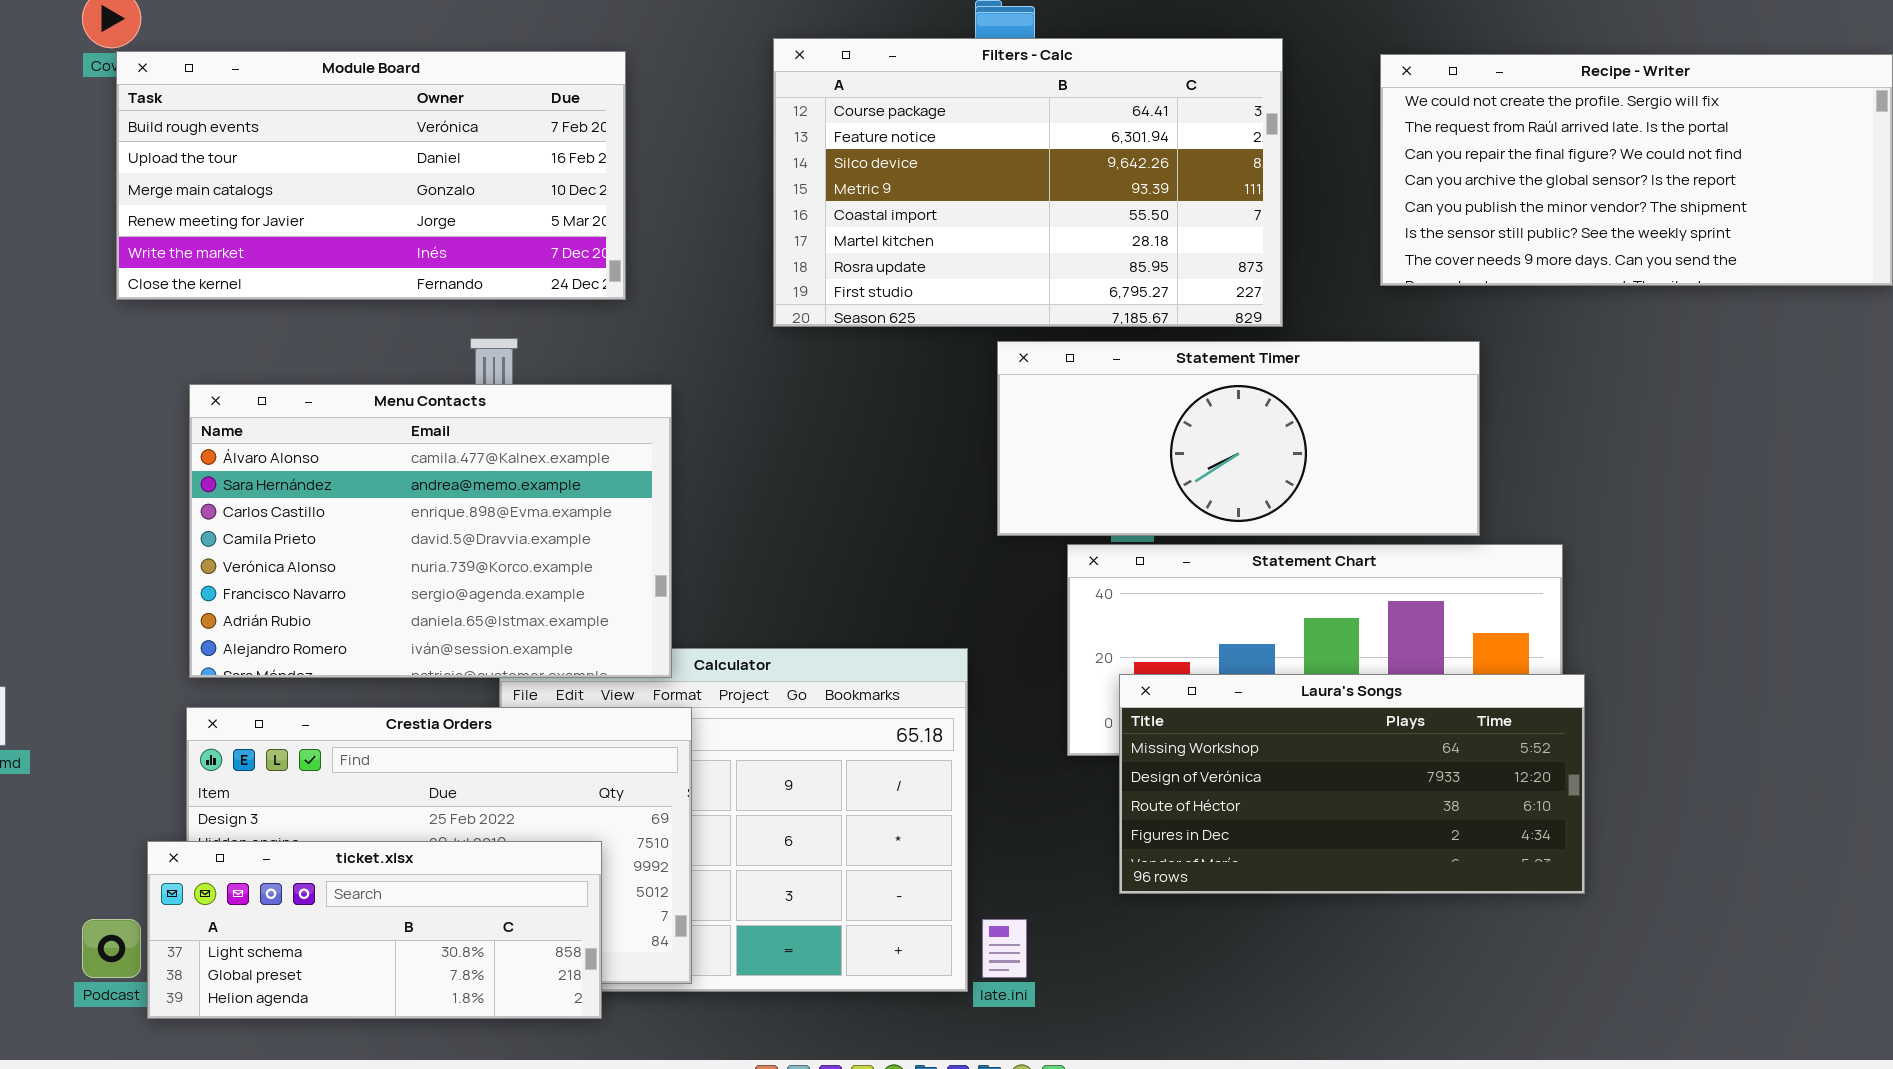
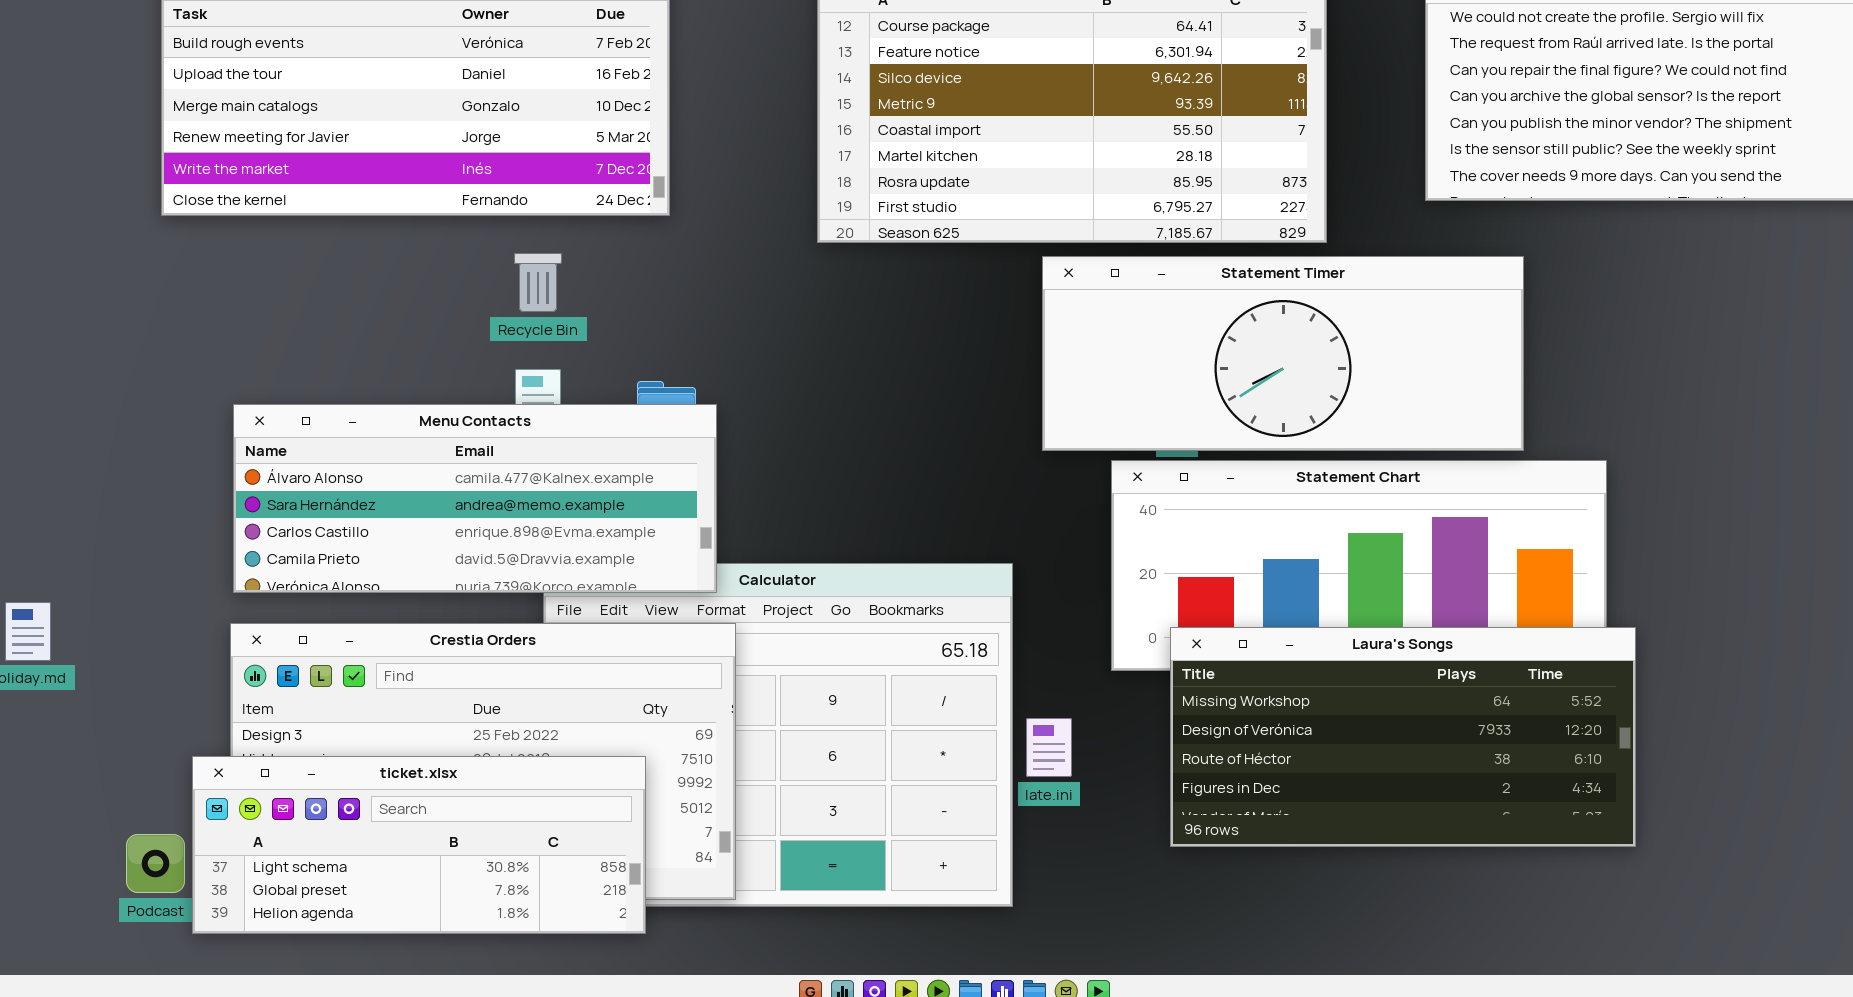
Menu Contacts: [189,384,672,678] -> [233,404,717,593], resized
Laura's Songs: [1119,674,1585,894] -> [1170,627,1636,847], moved
late.ini: [982,919,1027,978] -> [1026,718,1072,777], moved

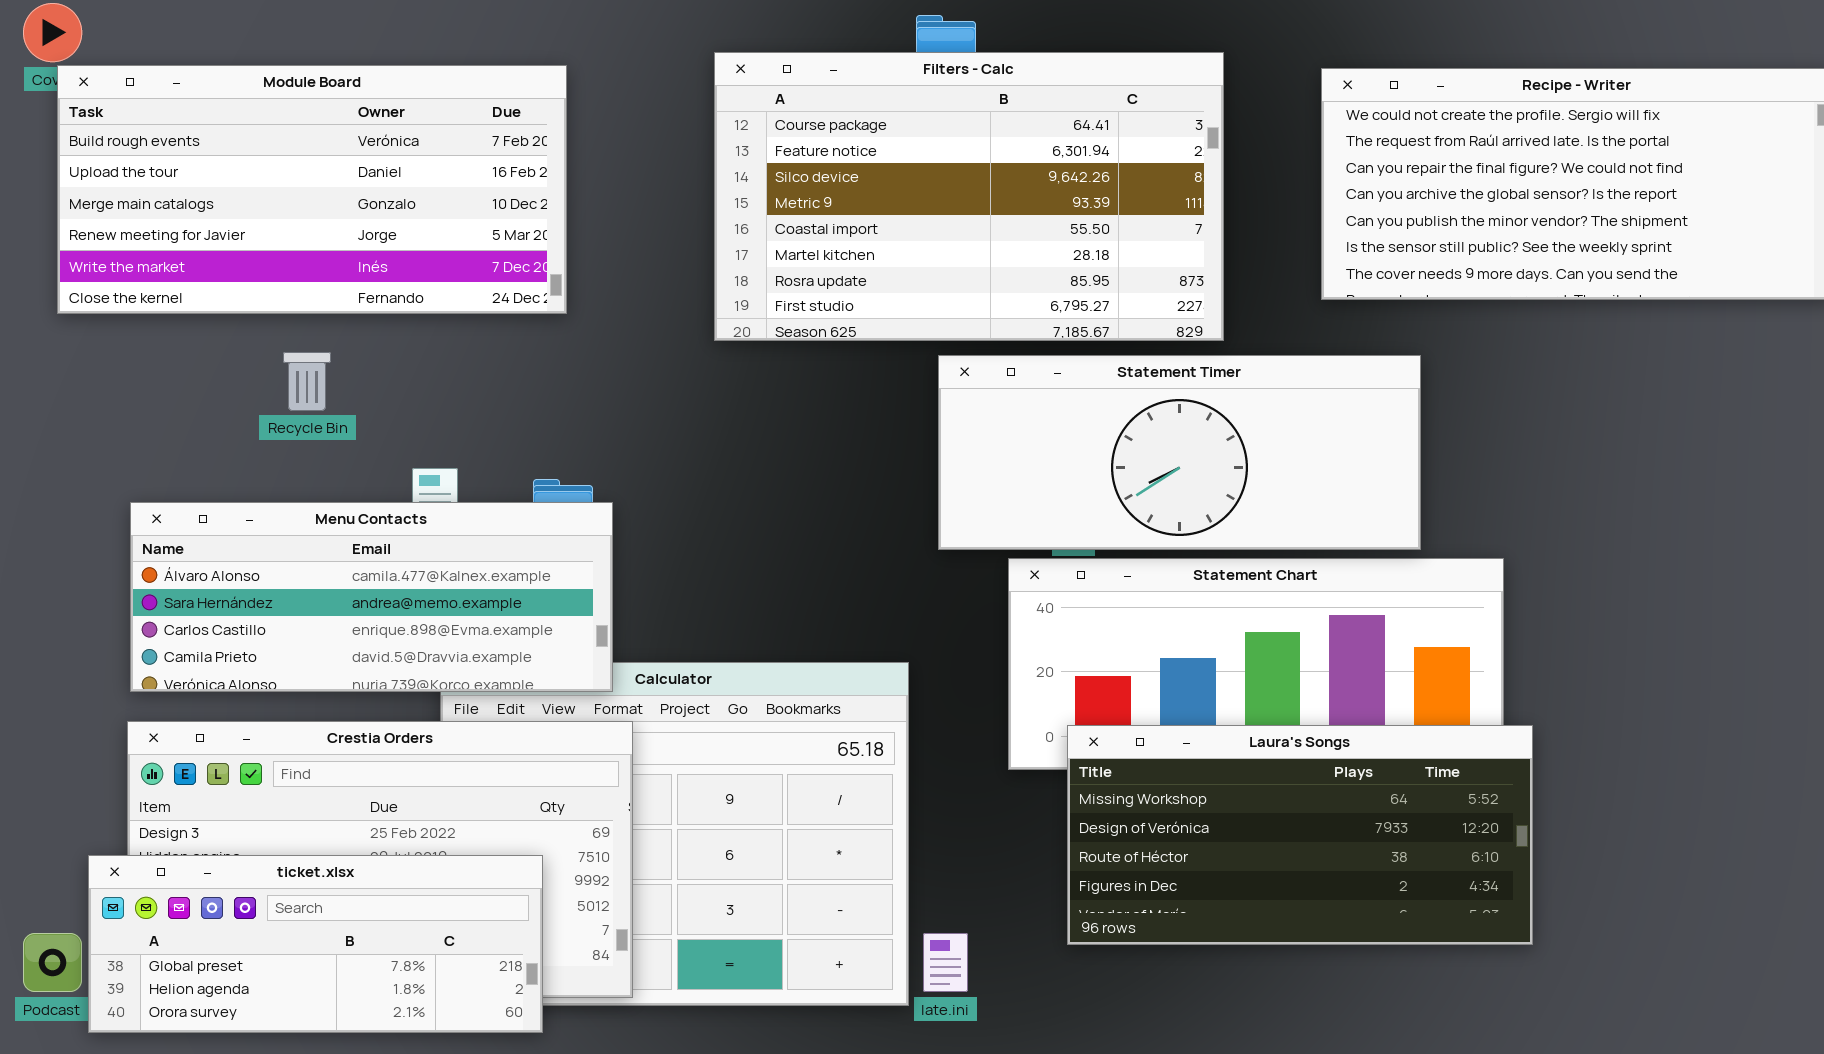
Recycle Bin: [514,253,562,312] -> [283,352,331,411], moved
late.ini: [1026,718,1072,777] -> [923,933,968,992], moved
ticket.xlsx: [192,756,646,934] -> [88,855,543,1033], scrolled down 1 row

